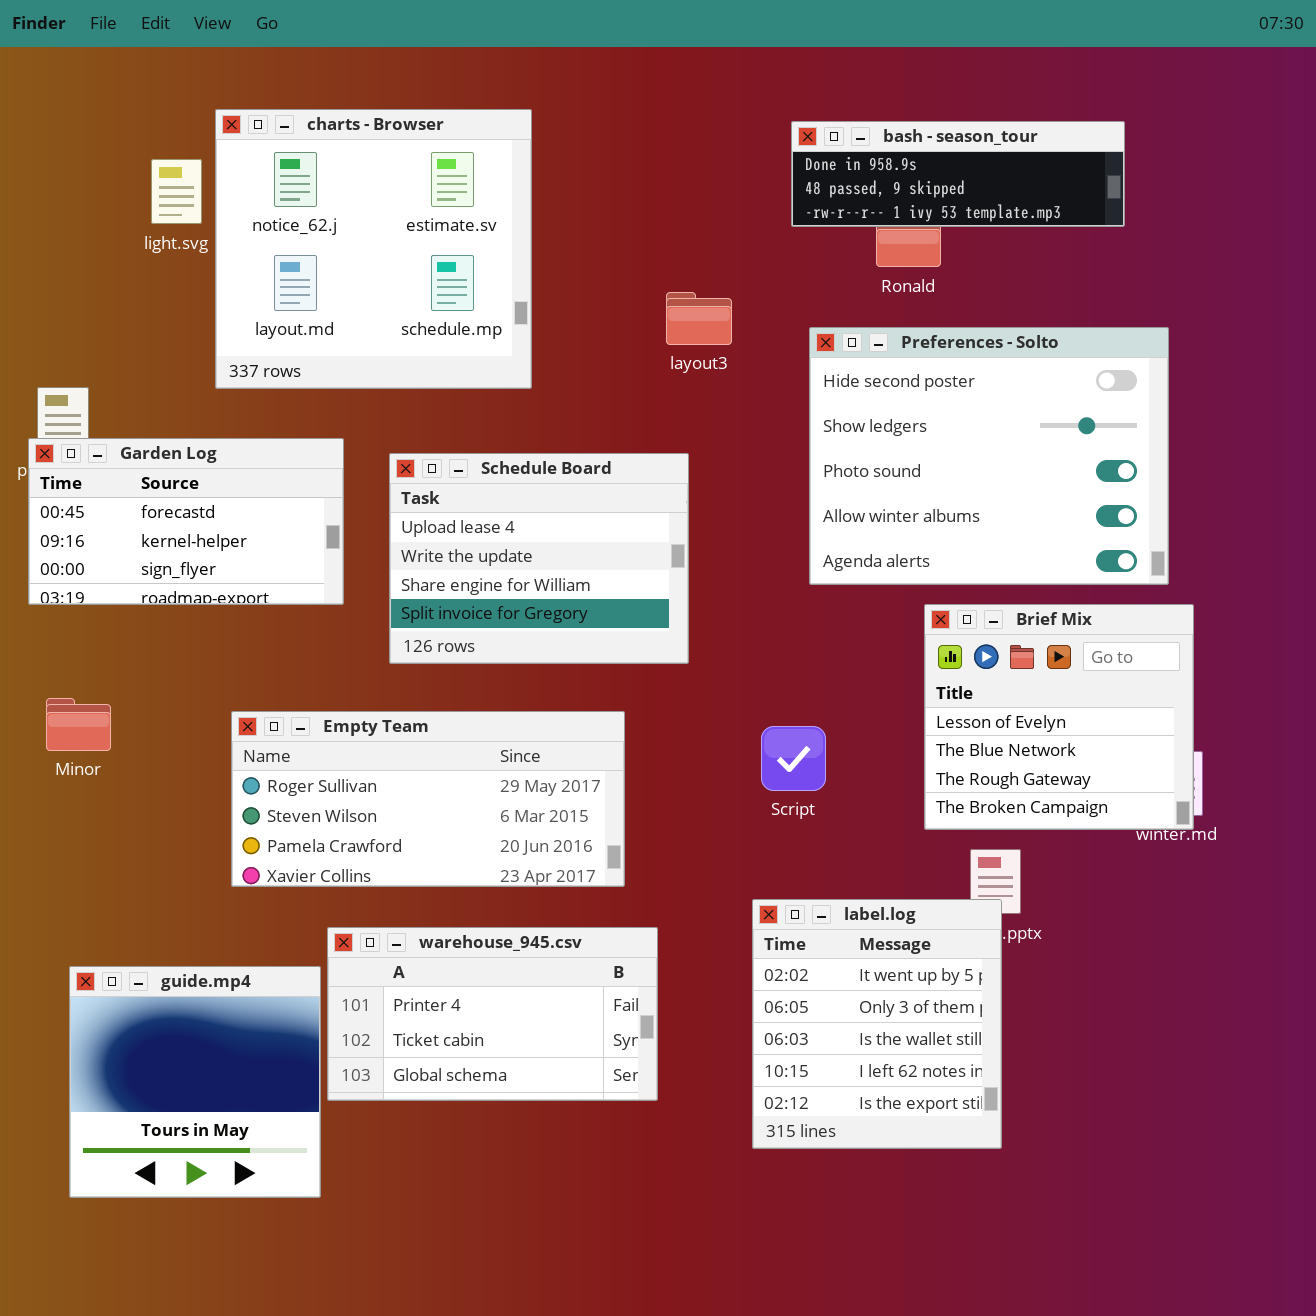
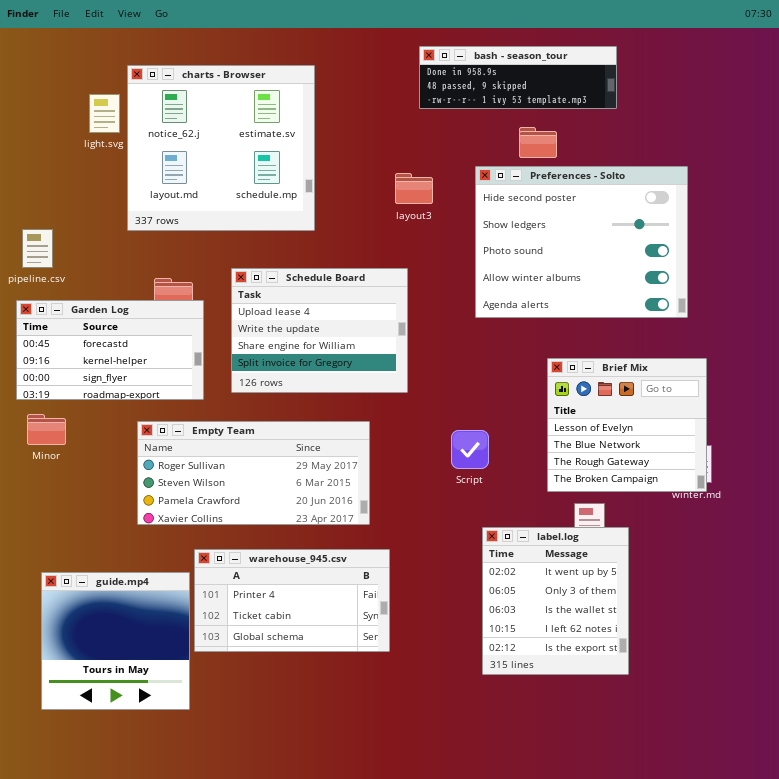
bash - season_tour: [791,121,1125,227] -> [419,46,617,109], moved
Preferences - Solto: [809,327,1169,585] -> [475,166,688,318], moved
Garden Log: [28,438,344,605] -> [16,300,204,400], moved
label.log: [752,899,1002,1149] -> [482,527,629,675], moved

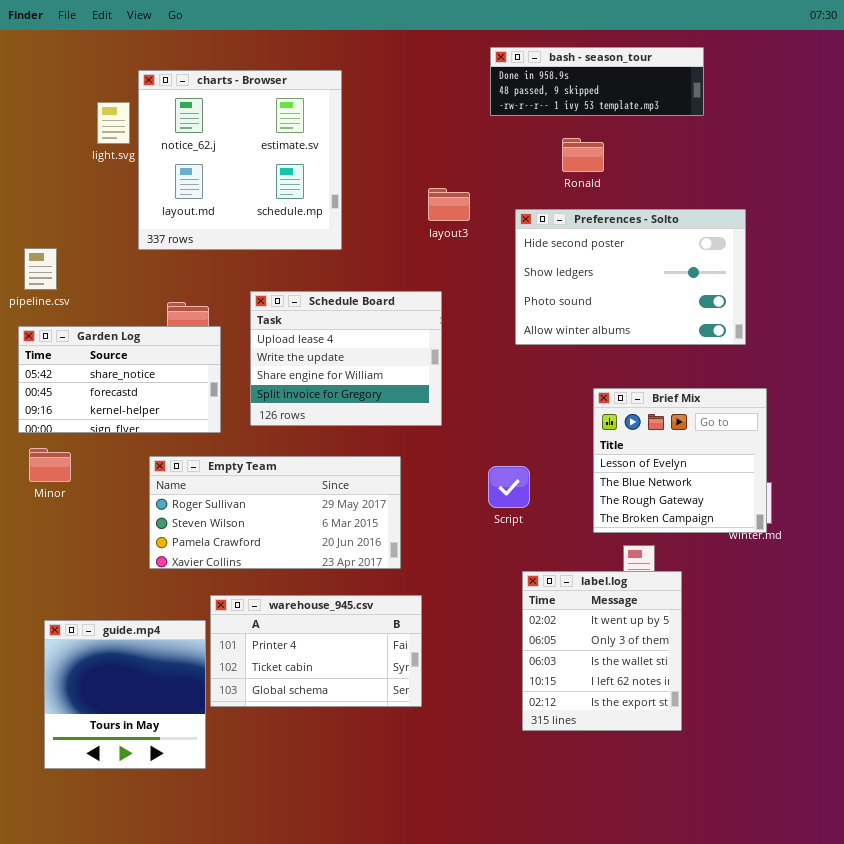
bash - season_tour: [419,46,617,109] -> [490,47,704,116], moved
Preferences - Solto: [475,166,688,318] -> [515,209,746,345], resized
Garden Log: [16,300,204,400] -> [18,326,221,433], scrolled up 1 row

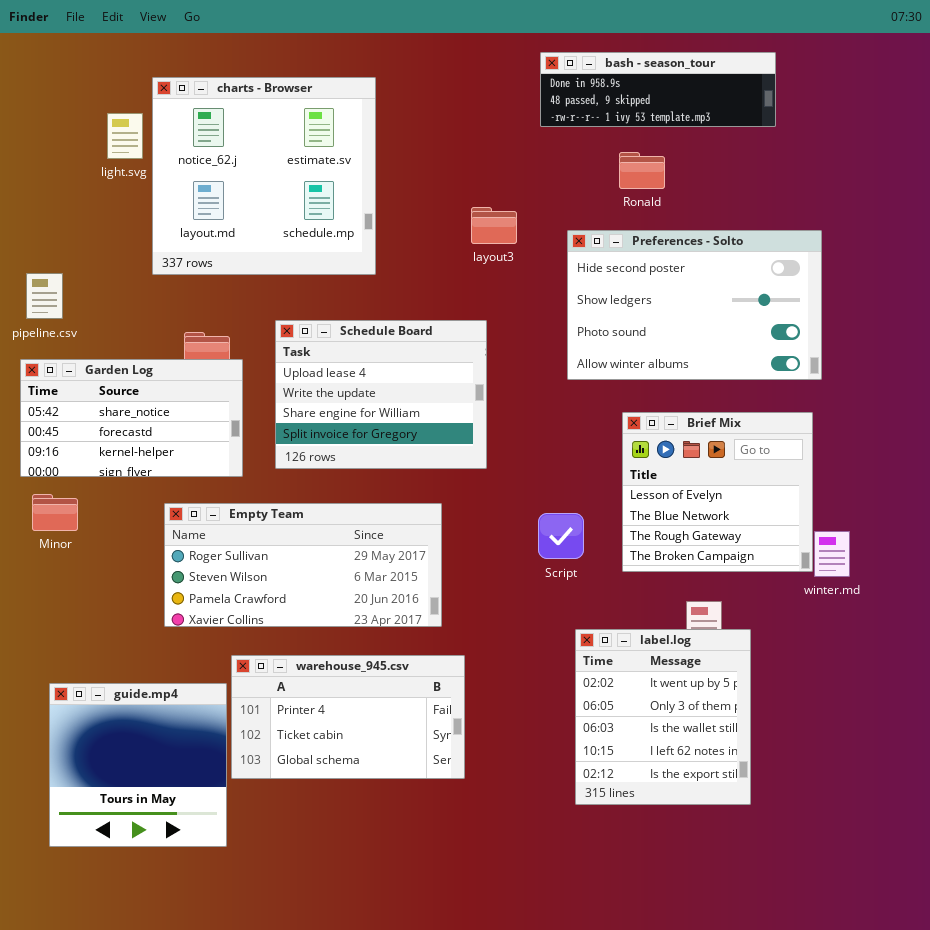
Brief Mix: [593,388,767,533] -> [622,412,813,572], moved

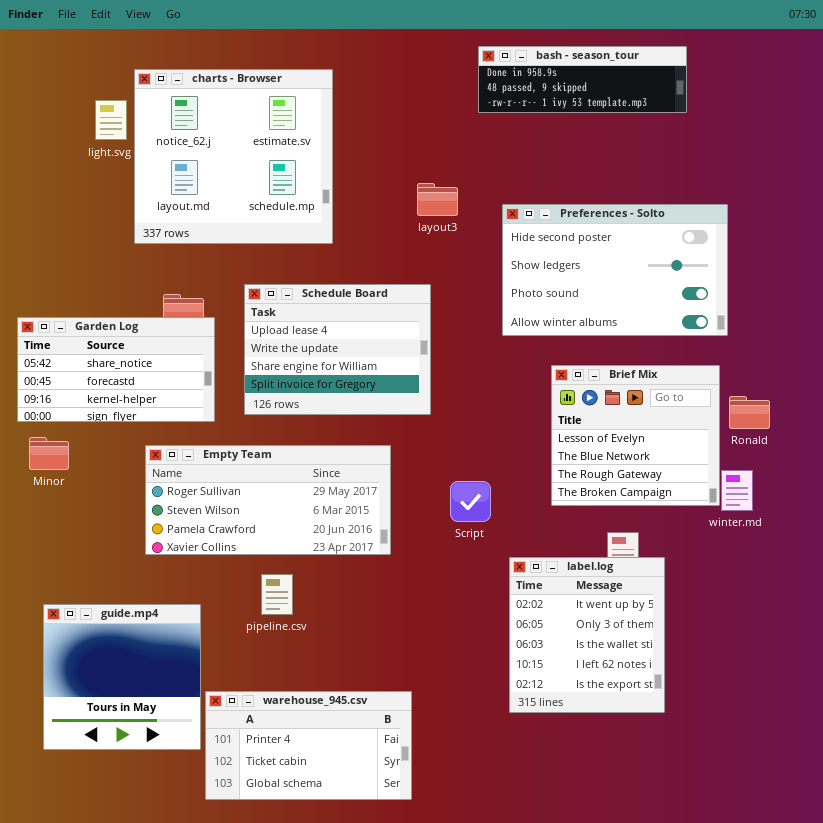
Ronald: [619,152,665,189] -> [729,396,770,429], moved
pipeline.csv: [26,273,63,319] -> [261,574,293,615], moved
Script: [538,513,584,559] -> [450,481,491,522], moved
warehouse_945.csv: [231,655,465,779] -> [205,691,412,800], moved

